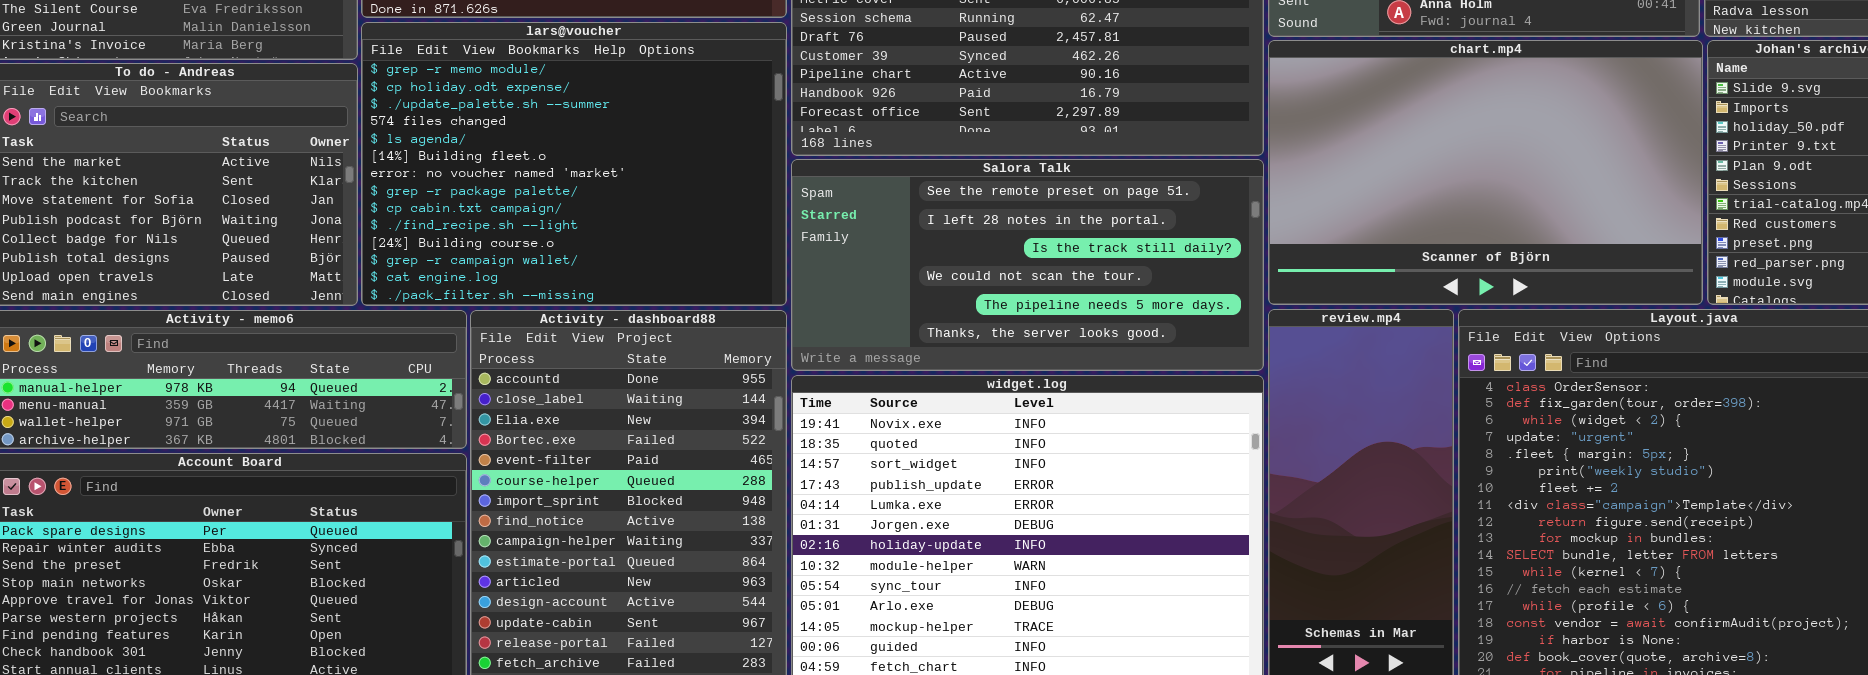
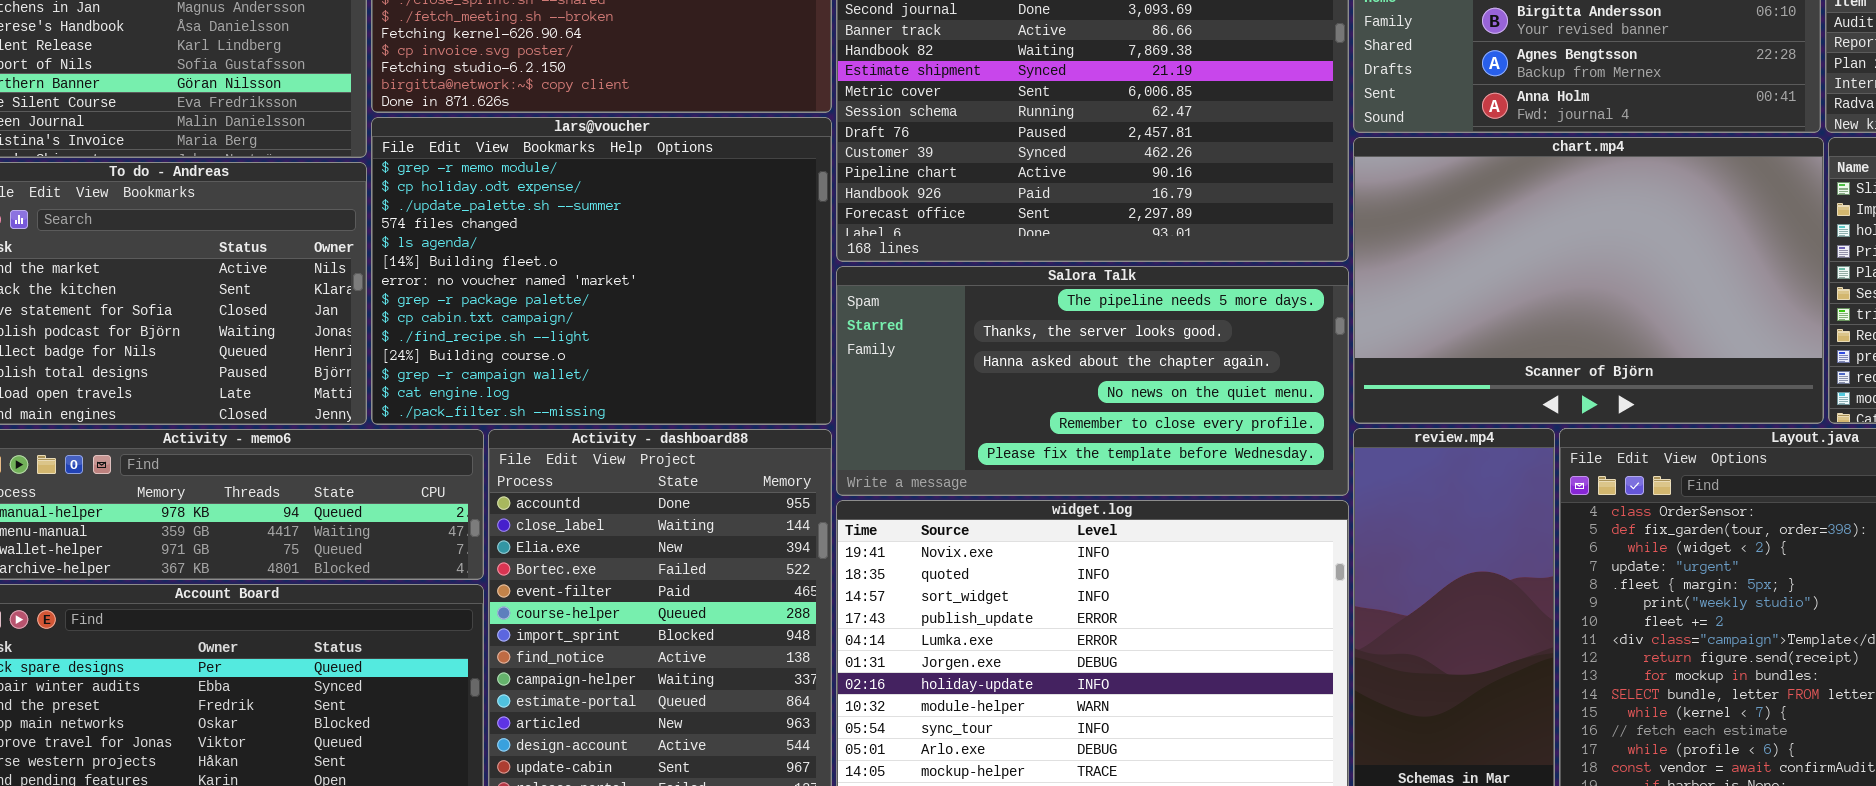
Salora Talk: [791,159,1264,371] -> [836,266,1349,496], scrolled down 4 rows

